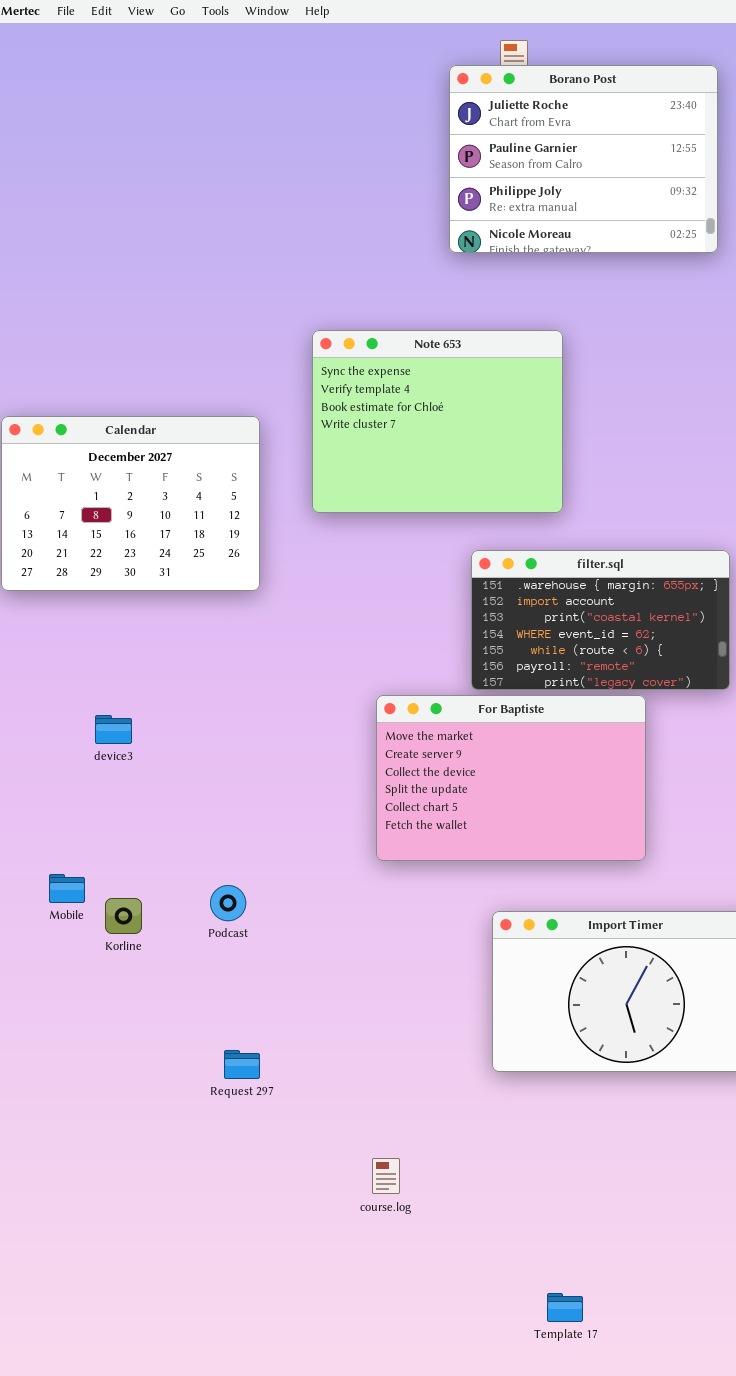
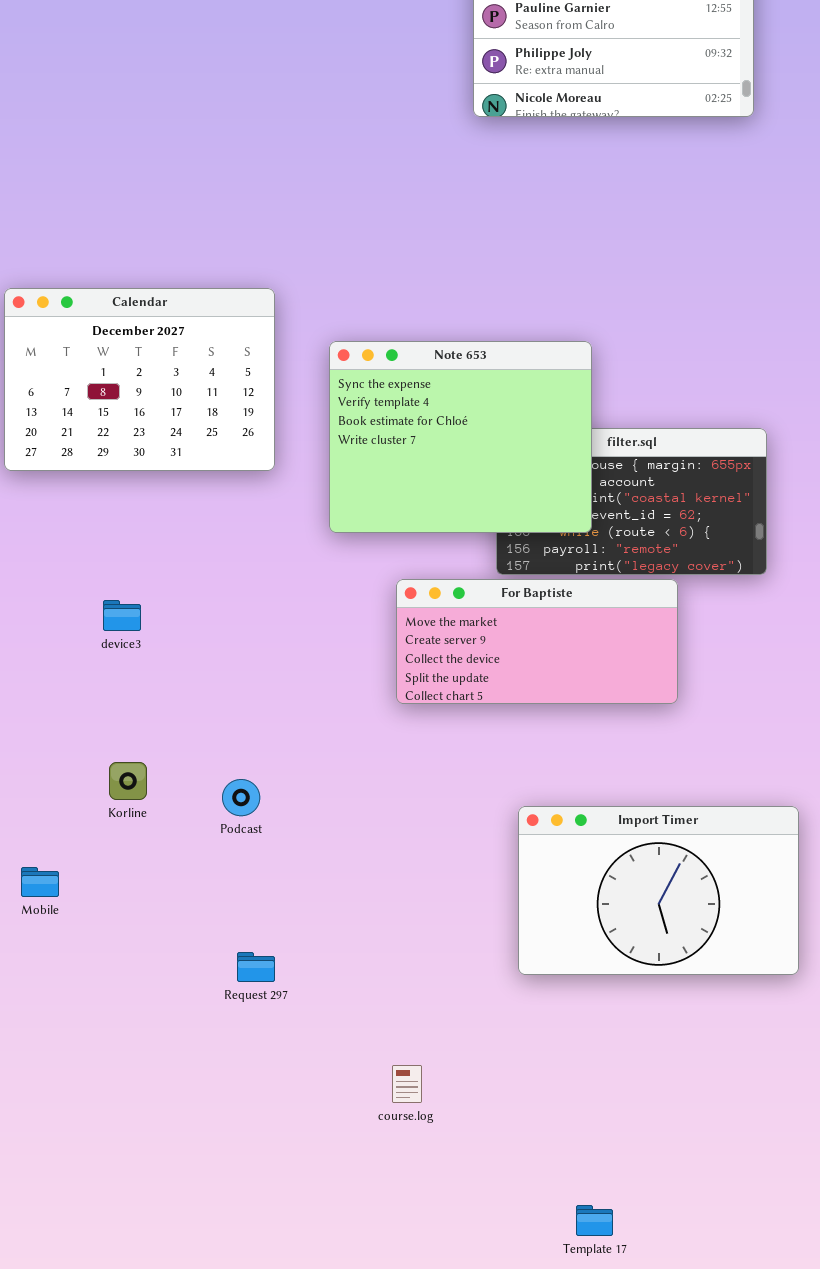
Note 653: [312,330,563,513] -> [329,341,592,533], moved
For Baptiste: [376,695,646,861] -> [396,579,678,704], resized
Mobile: [49,874,85,903] -> [21,867,59,897], moved
Korline: [105,898,142,934] -> [109,762,147,800], moved

